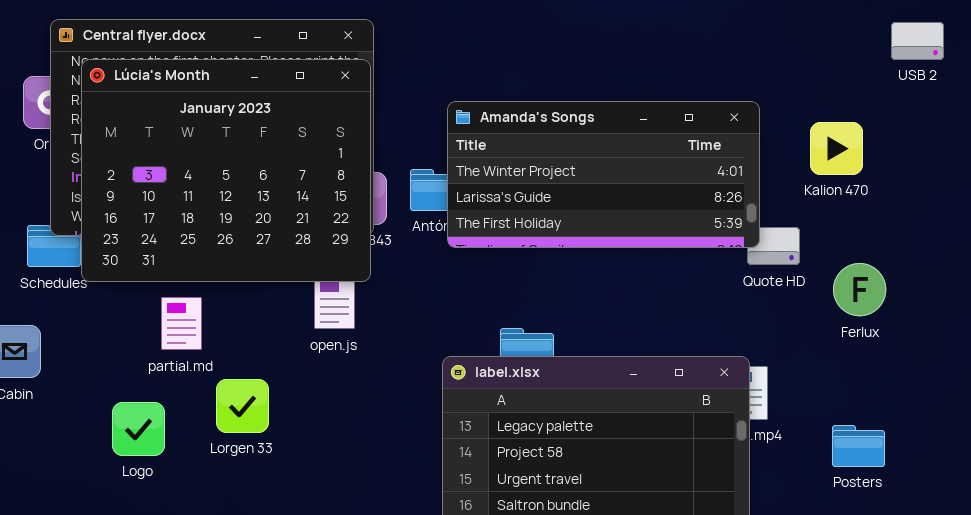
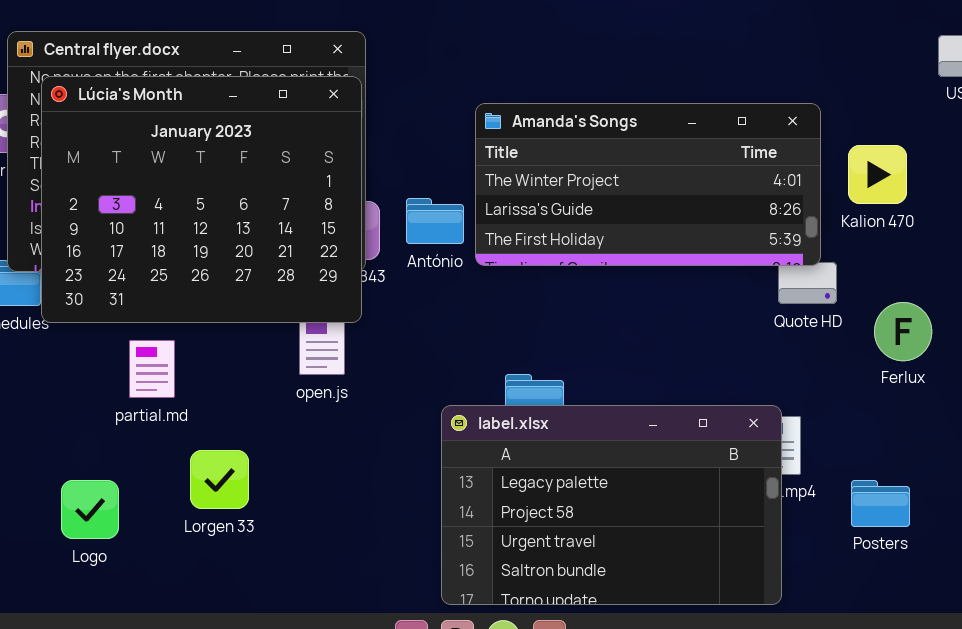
Amanda's Songs: [447,101,760,248] -> [475,103,821,266], moved
Lorgen 33: [216,379,269,433] -> [190,450,249,509], moved
Logo: [112,402,165,456] -> [61,480,119,539], moved
Posters: [832,425,885,467] -> [851,480,910,527], moved

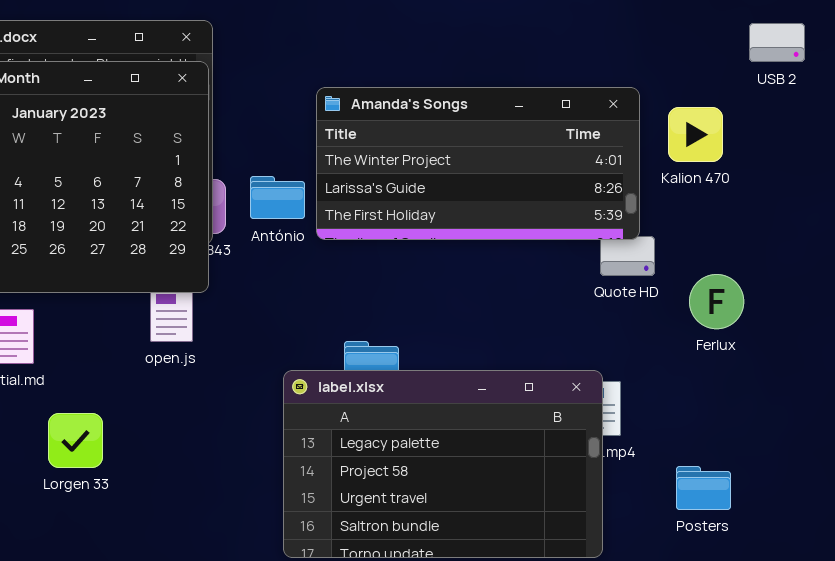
Kalion 470: [848,145,907,204] -> [668,107,723,162], moved
Posters: [851,480,910,527] -> [676,466,731,510], moved

